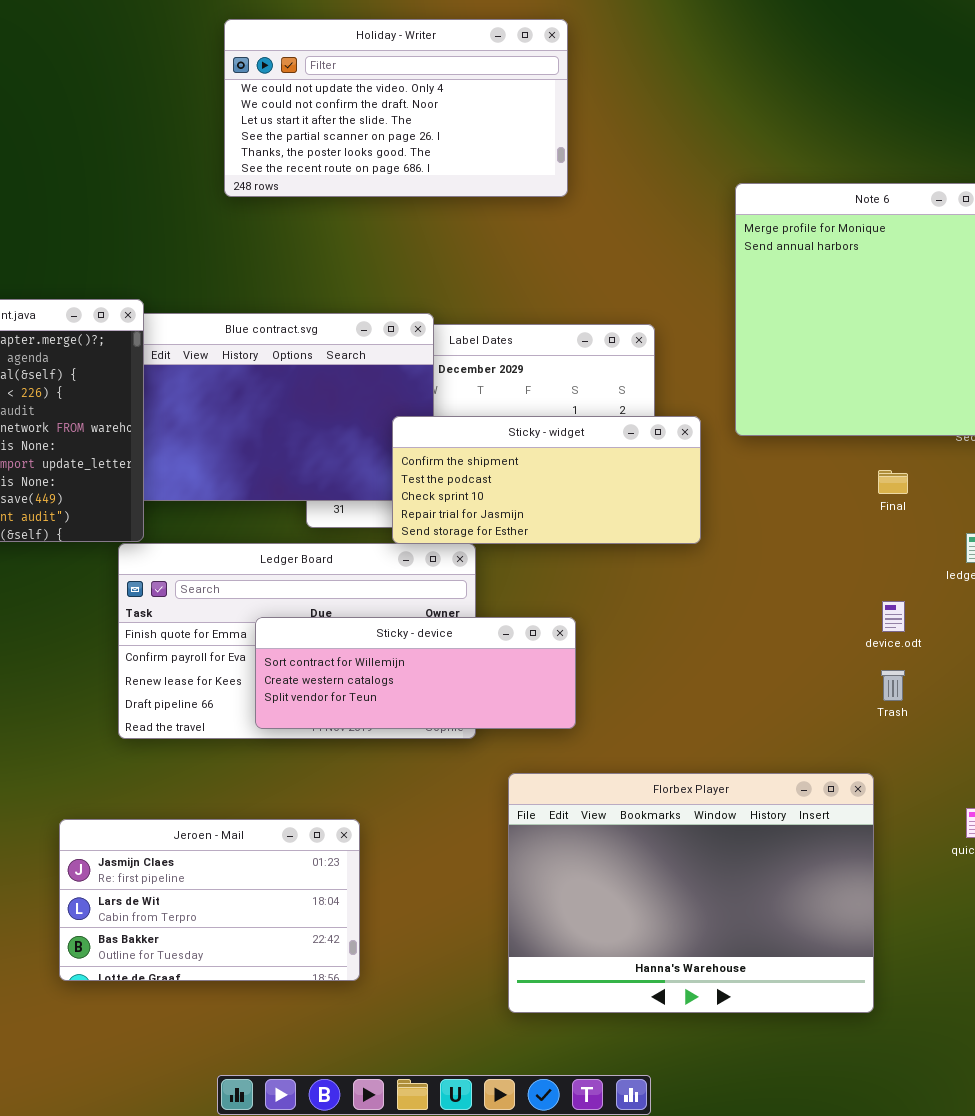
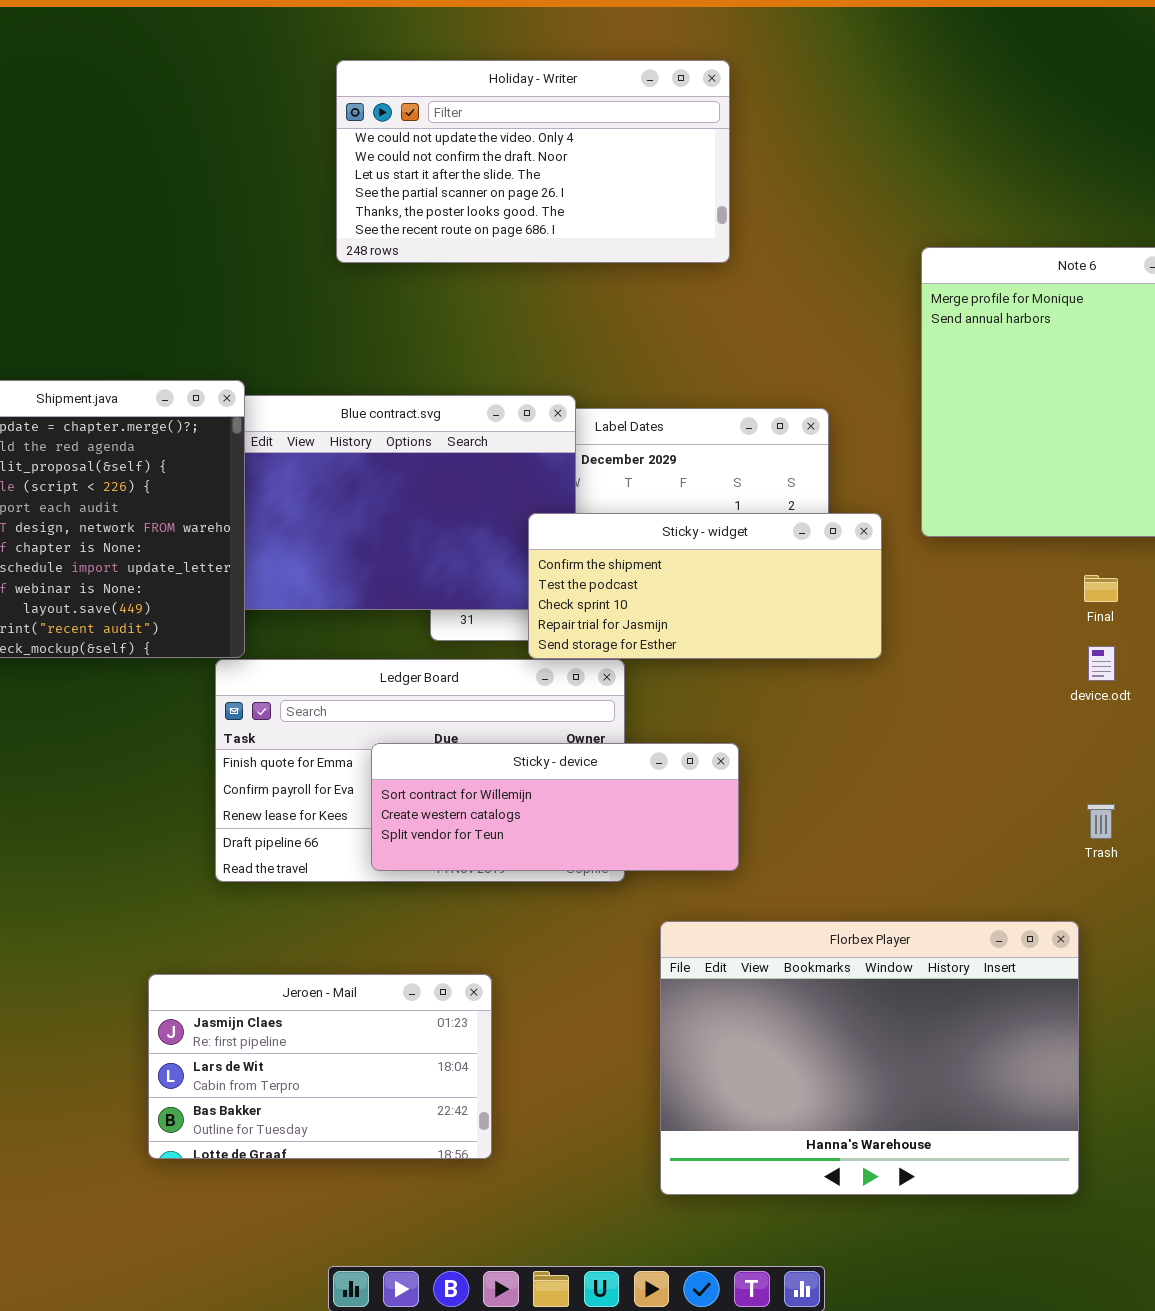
device.odt: [882,601,905,632] -> [1088,646,1115,681], moved

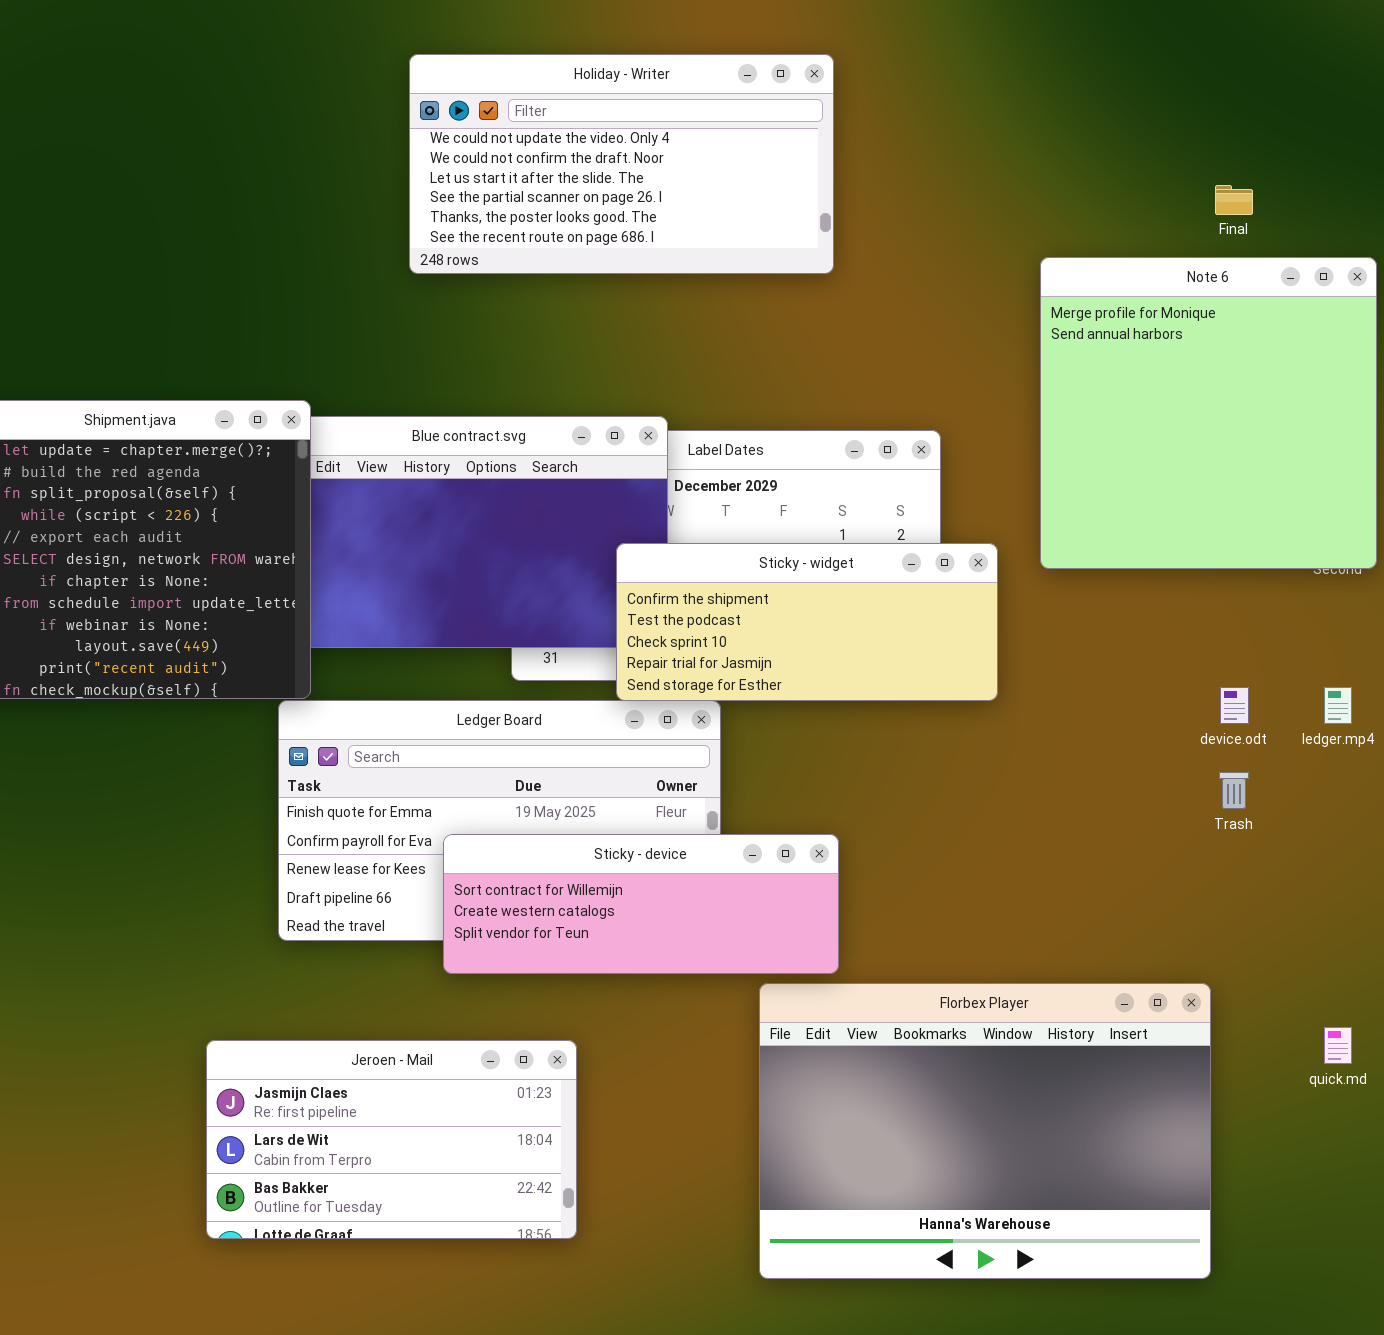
Final: [1084,575,1118,602] -> [1215,185,1253,215], moved
Sticky - device: [371,743,739,871] -> [443,834,839,974], moved
Trash: [1087,804,1115,839] -> [1219,772,1249,809], moved

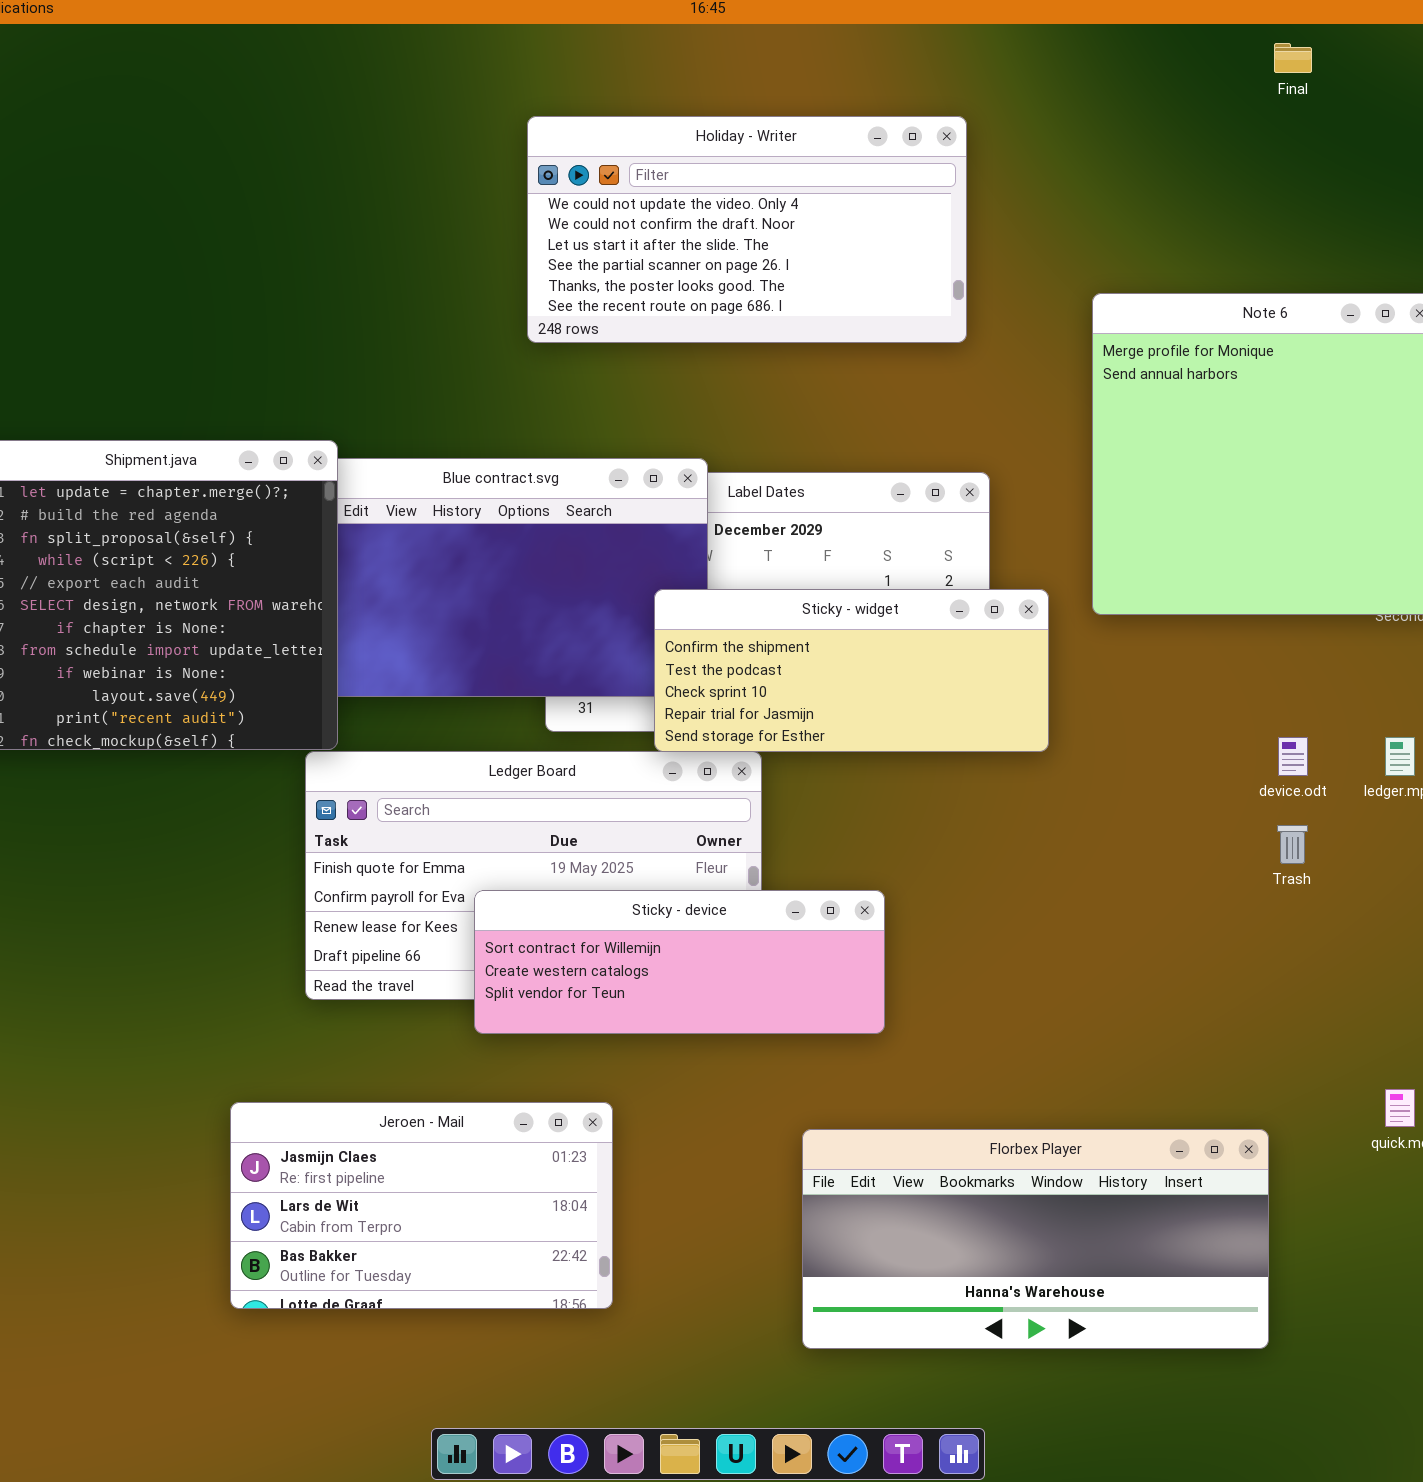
Holiday - Writer: [409,54,834,274] -> [527,116,967,343], moved
Final: [1215,185,1253,215] -> [1274,43,1312,73], moved
Florbex Player: [759,983,1211,1279] -> [802,1129,1269,1349], resized

